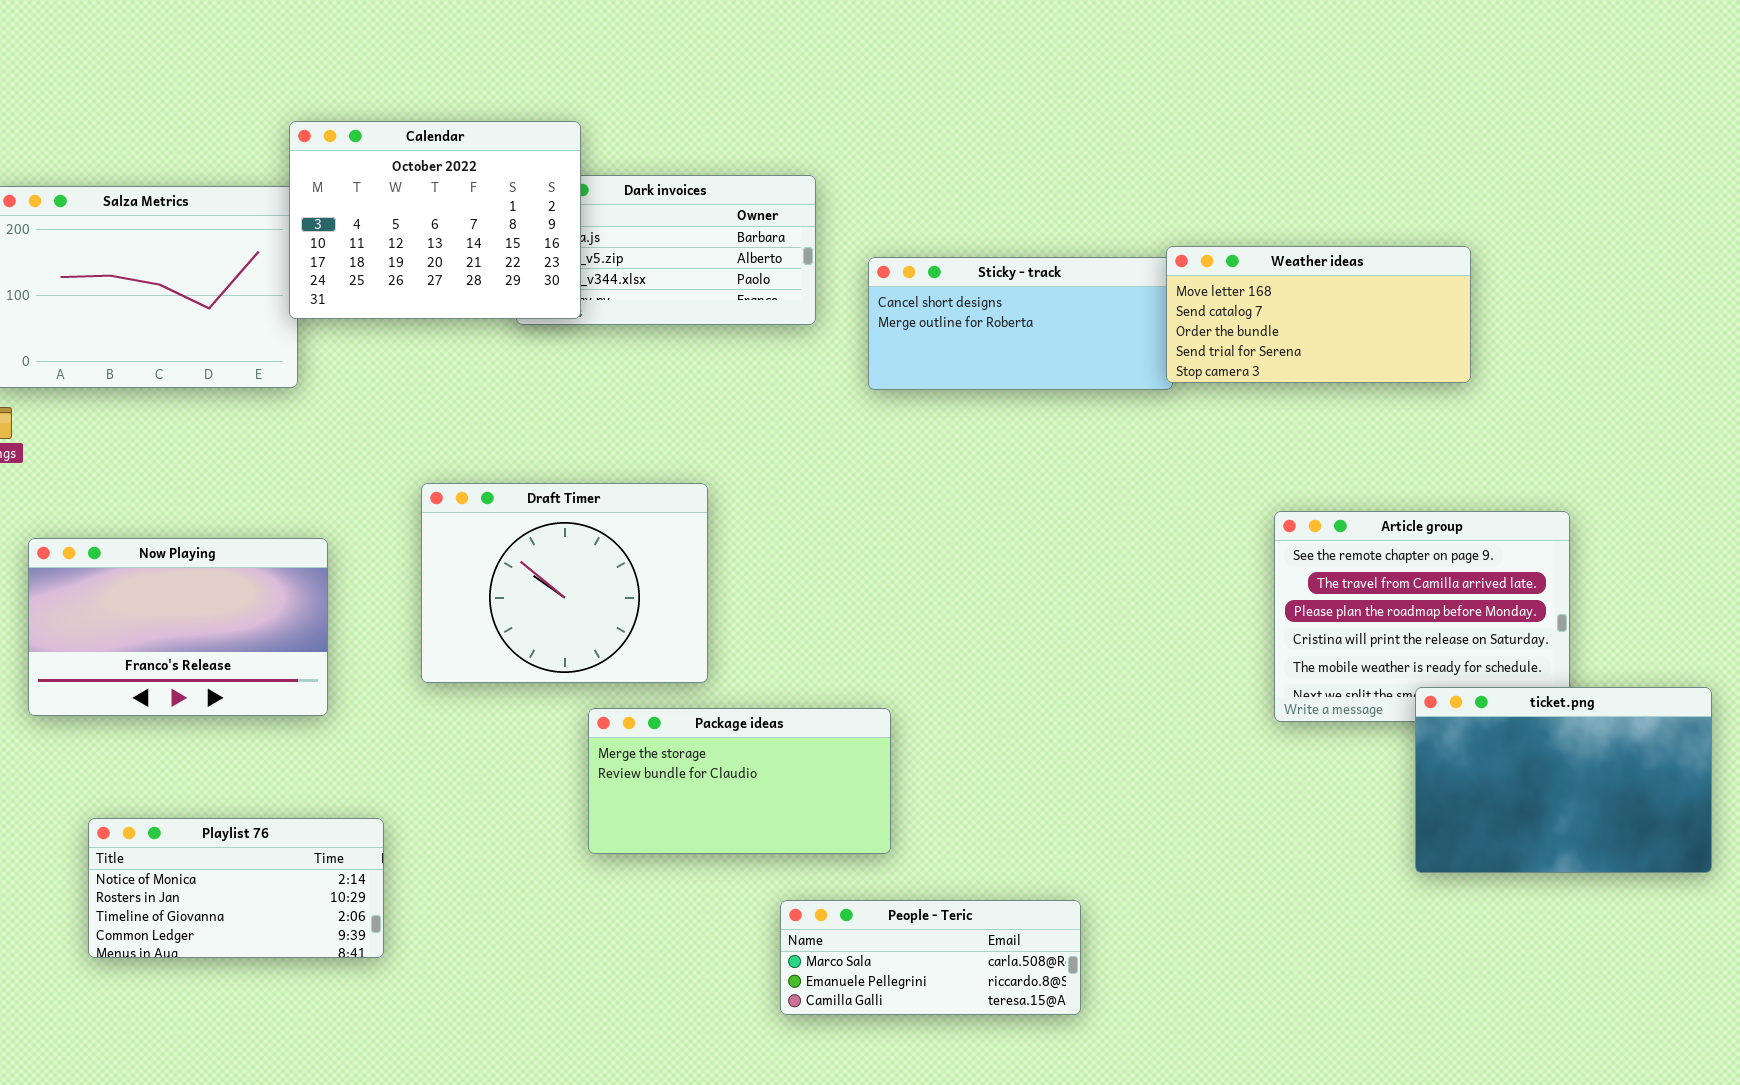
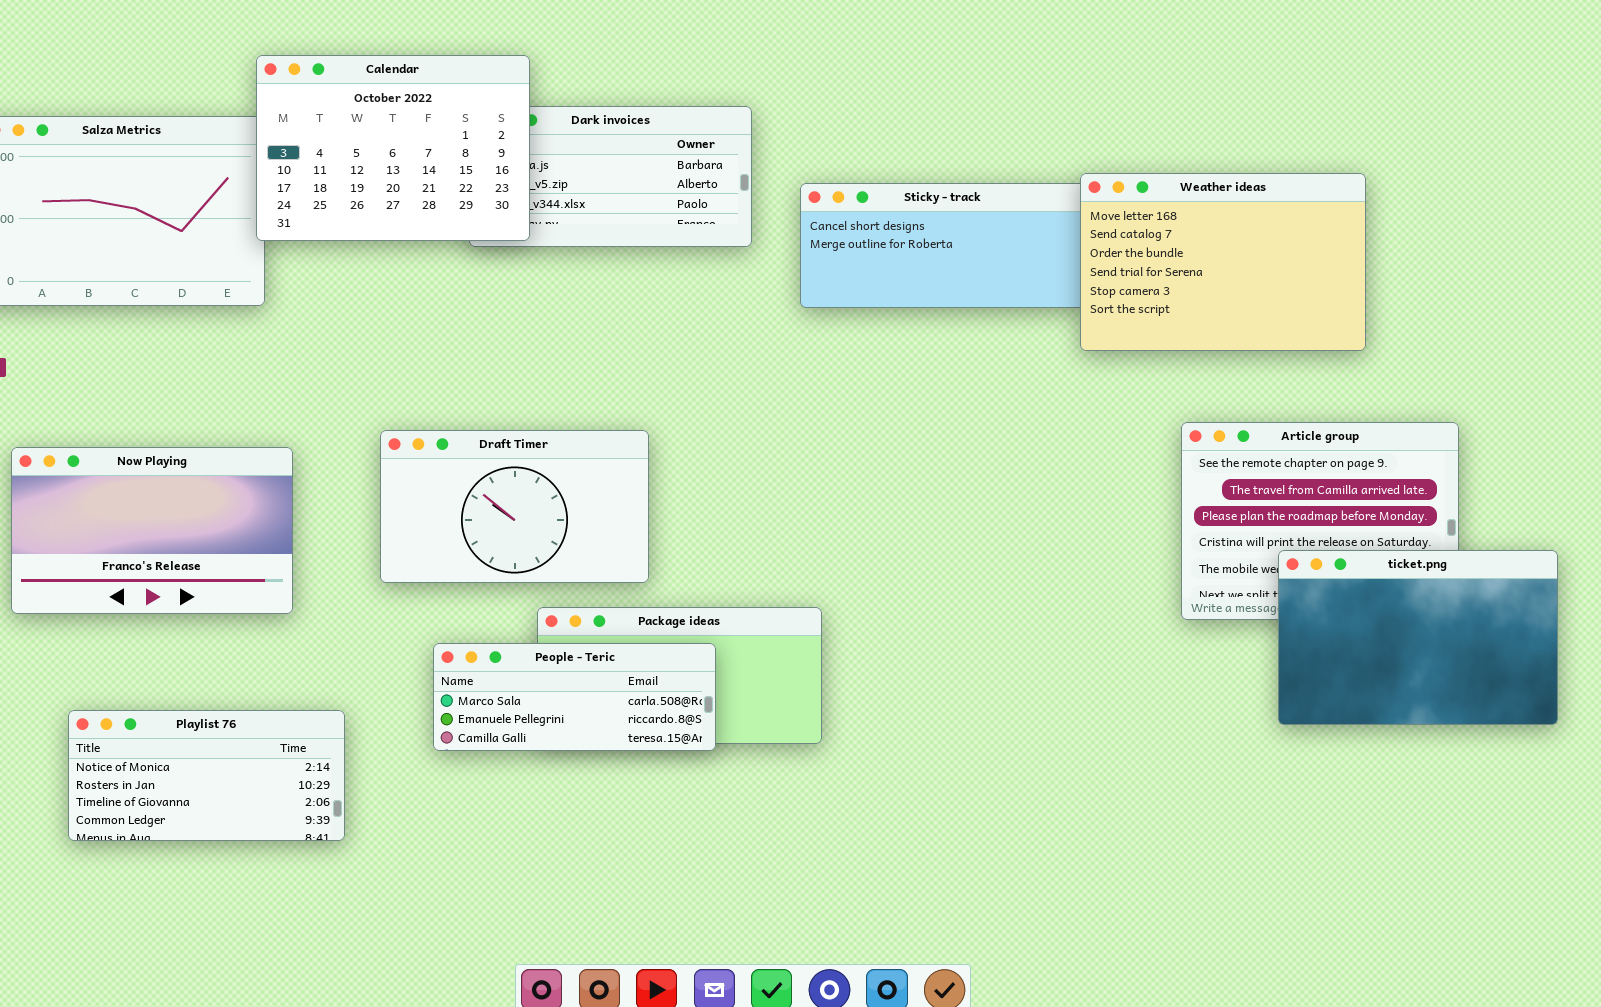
Weather ideas: [1166,246,1471,383] -> [1080,173,1366,351], resized
Draft Timer: [421,483,708,683] -> [380,430,649,583], resized
ticket.png: [1415,687,1712,873] -> [1278,550,1558,725], moved
People - Teric: [780,900,1081,1015] -> [433,643,716,751], moved

